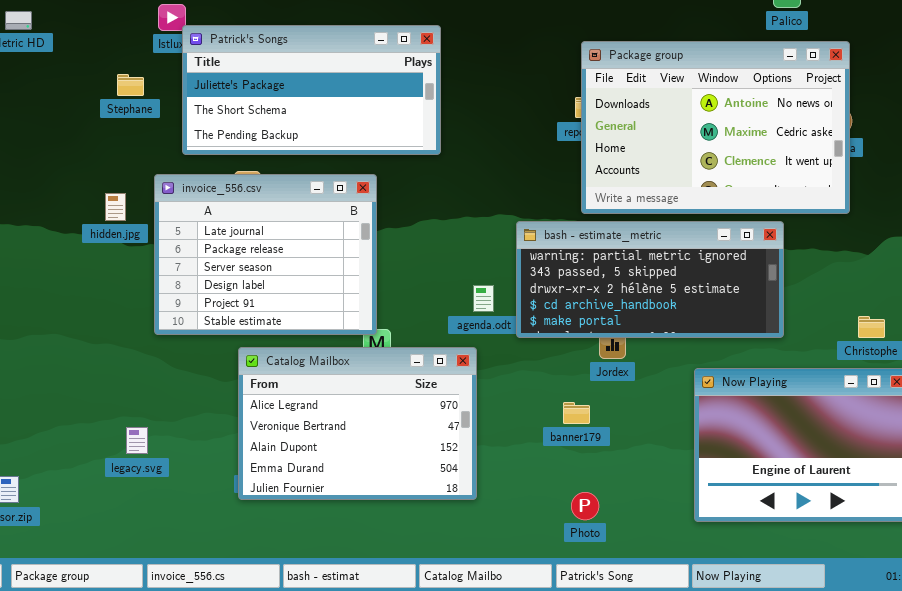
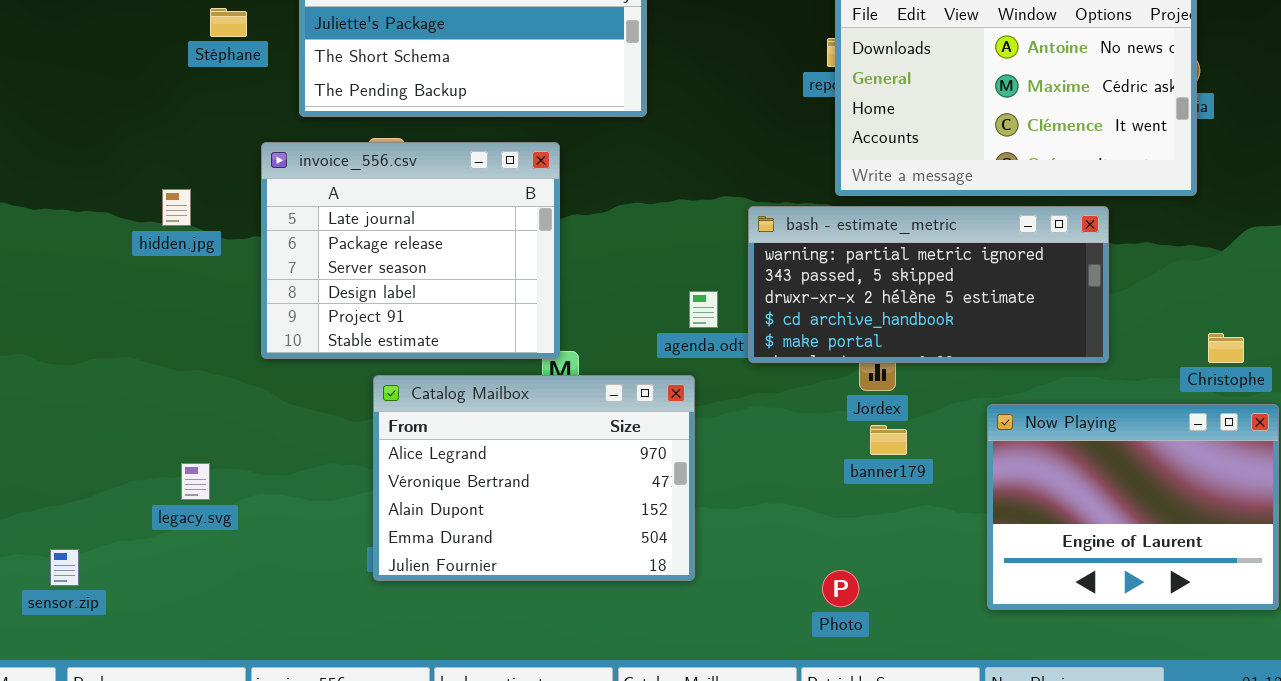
hidden.jpg: [105,193,126,221] -> [162,189,191,226], moved
banner179: [563,402,590,424] -> [870,425,907,455], moved
legacy.svg: [126,427,148,454] -> [181,463,210,500], moved

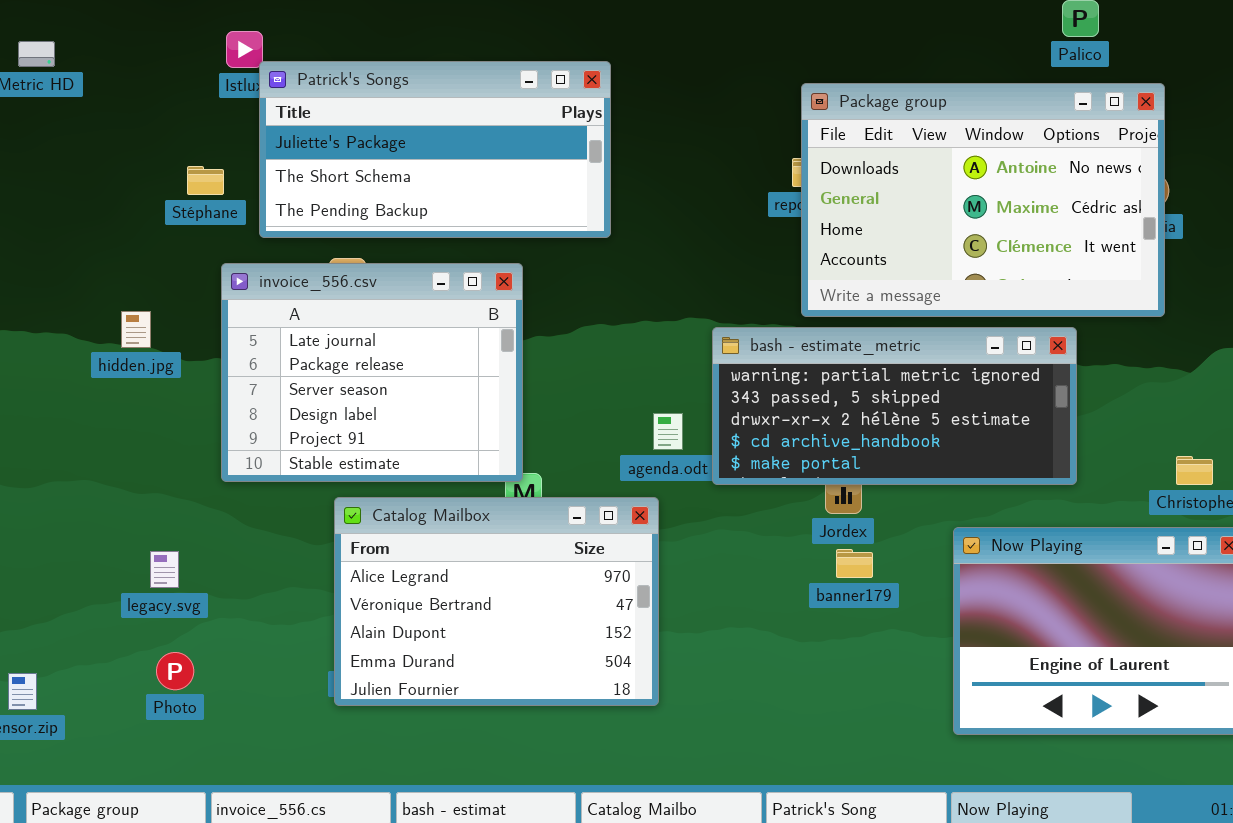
Stéphane: [210,8,247,37] -> [187,166,224,195], moved
legacy.svg: [181,463,210,500] -> [150,551,179,588], moved
Photo: [822,570,859,607] -> [156,652,194,690], moved

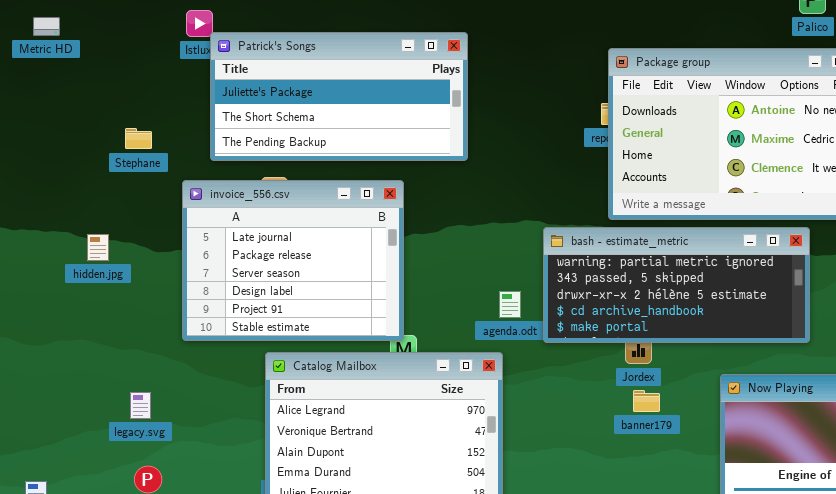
Stéphane: [187,166,224,195] -> [125,128,152,149], moved
hidden.jpg: [121,311,151,348] -> [87,234,109,261], moved

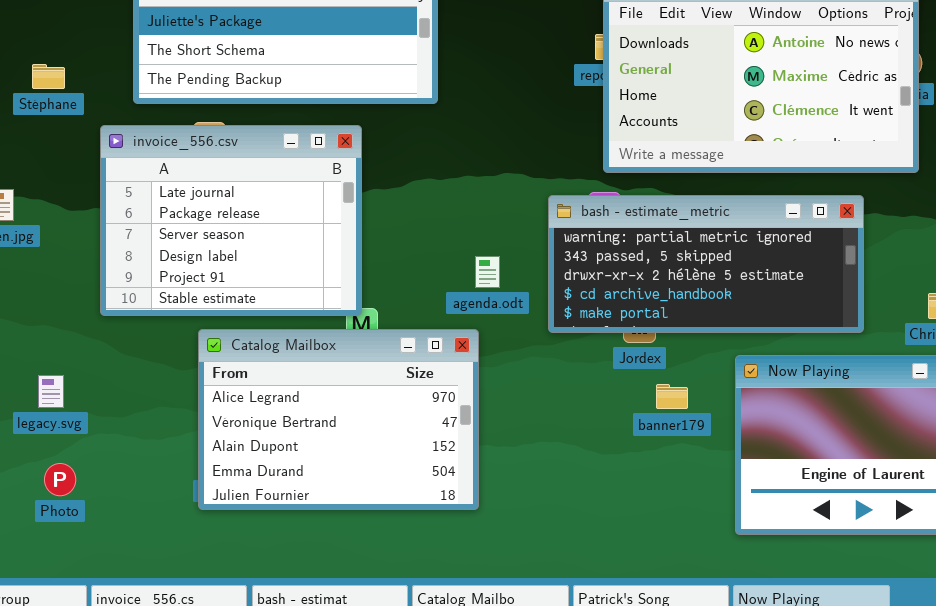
bash - estimate_metric: [543,227,810,343] -> [548,195,864,333], moved
banner179: [633,390,660,412] -> [656,384,688,409], moved

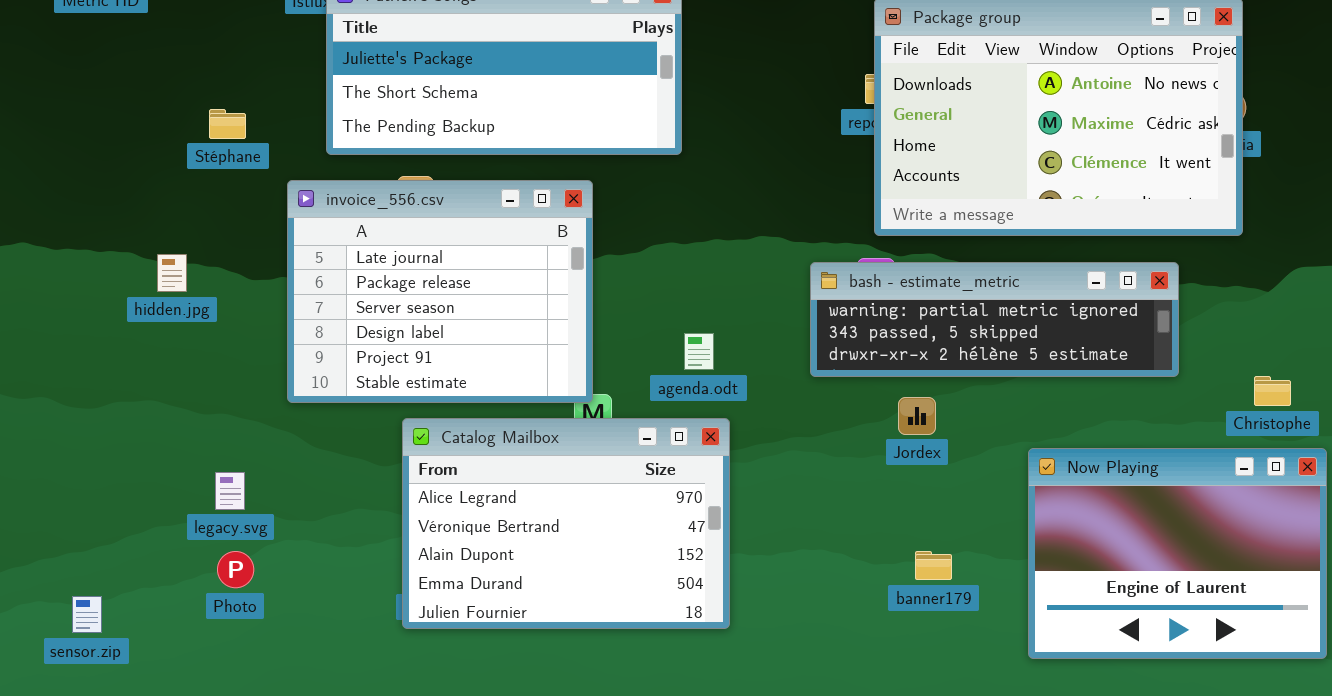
bash - estimate_metric: [548,195,864,333] -> [810,262,1179,377], resized
agenda.odt: [475,256,500,288] -> [684,333,714,370], moved
banner179: [656,384,688,409] -> [915,551,952,580], moved
Photo: [44,463,76,496] -> [217,551,254,588], moved

